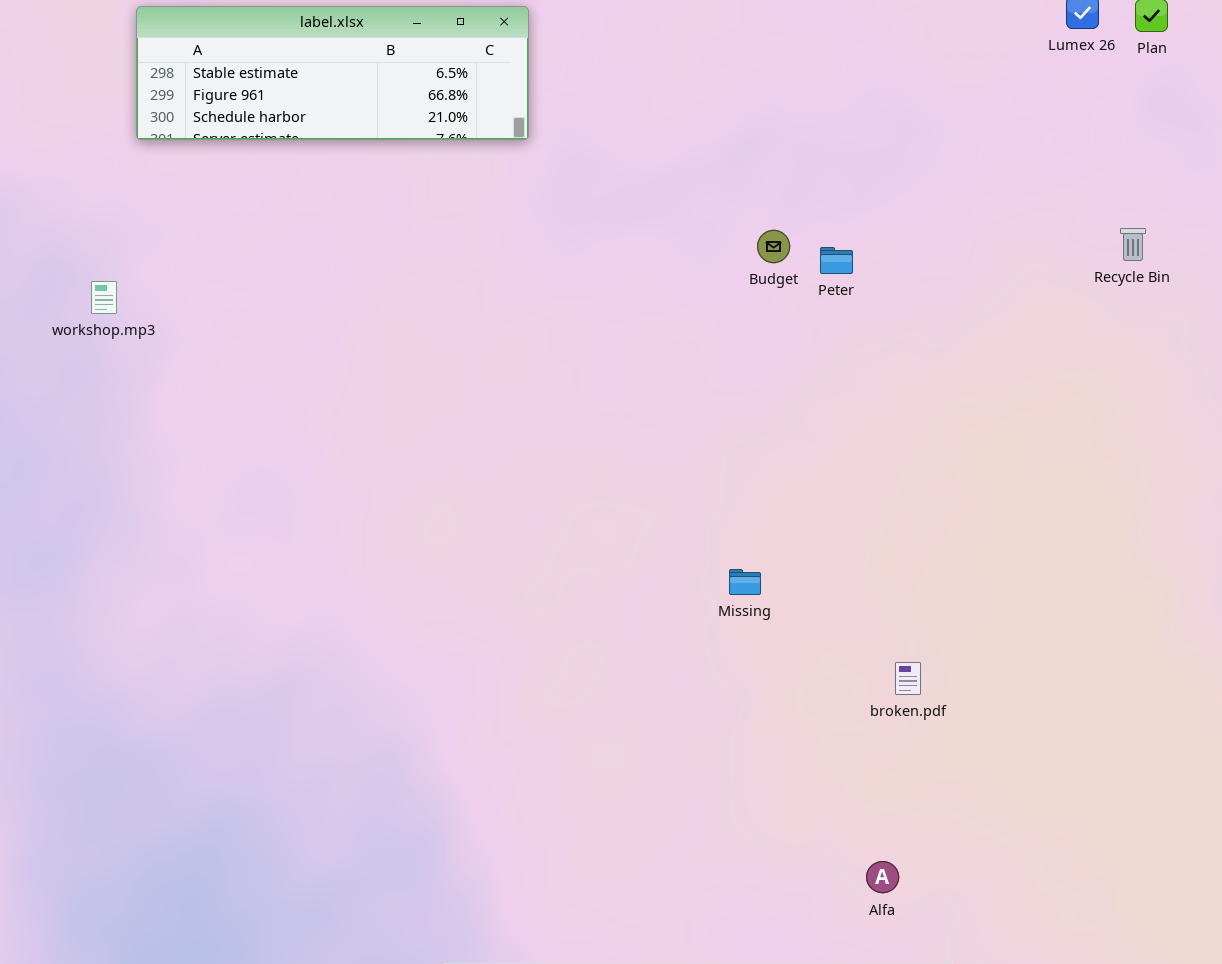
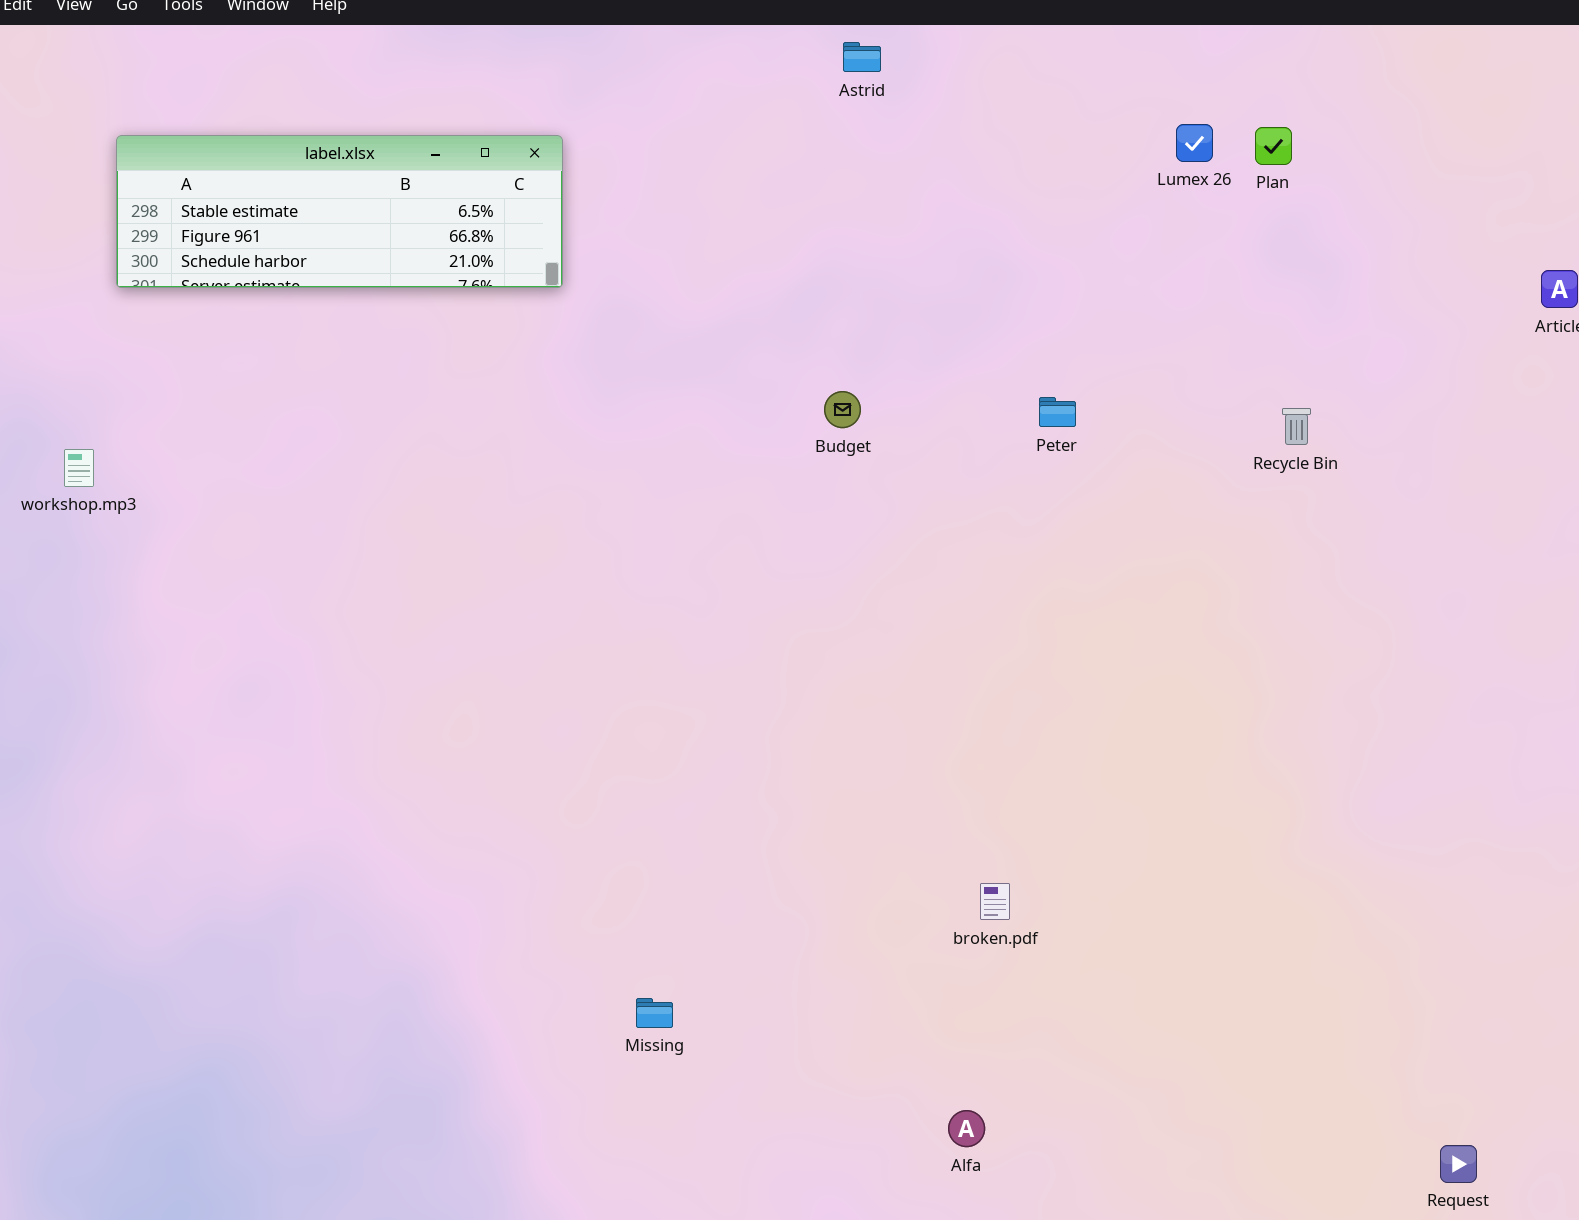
Recycle Bin: [1120,228,1146,261] -> [1282,408,1311,445], moved
Peter: [820,247,853,274] -> [1039,397,1076,427], moved
Missing: [729,569,761,595] -> [636,998,673,1028], moved

